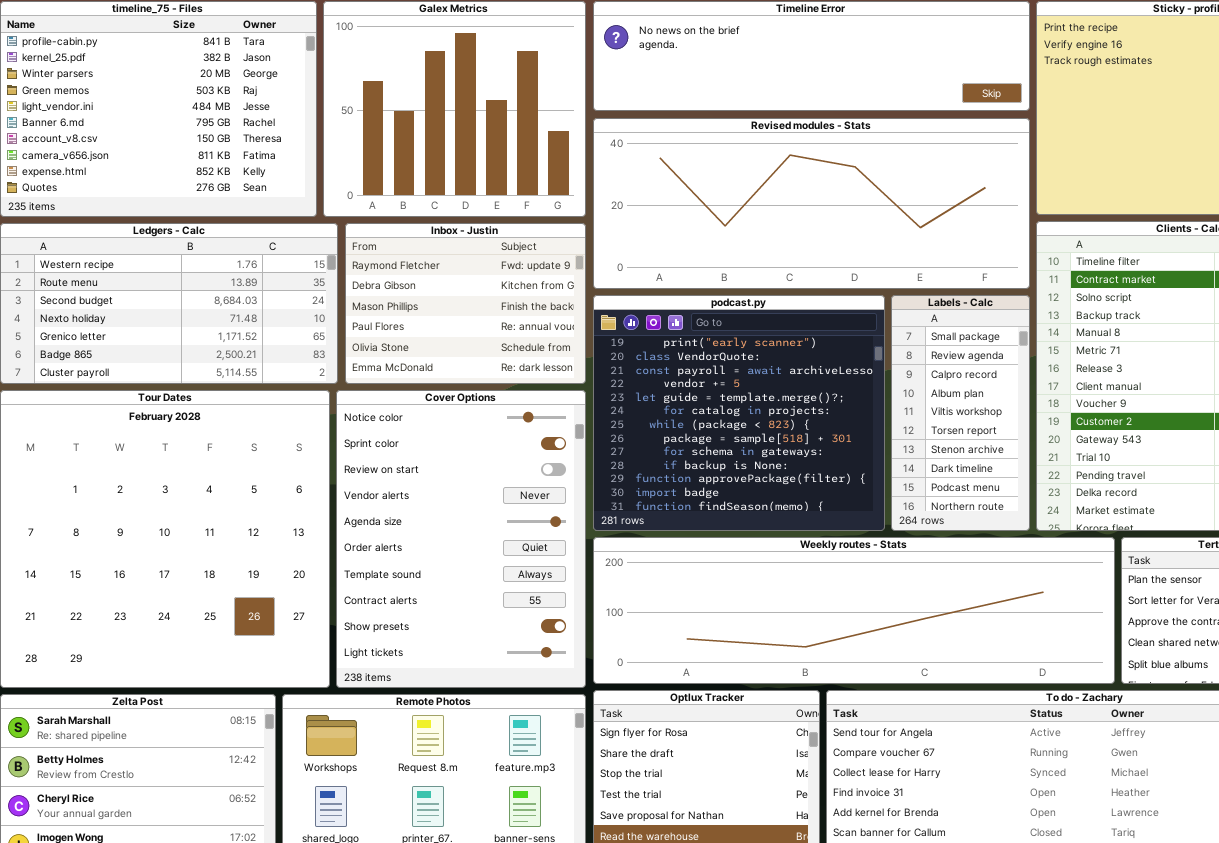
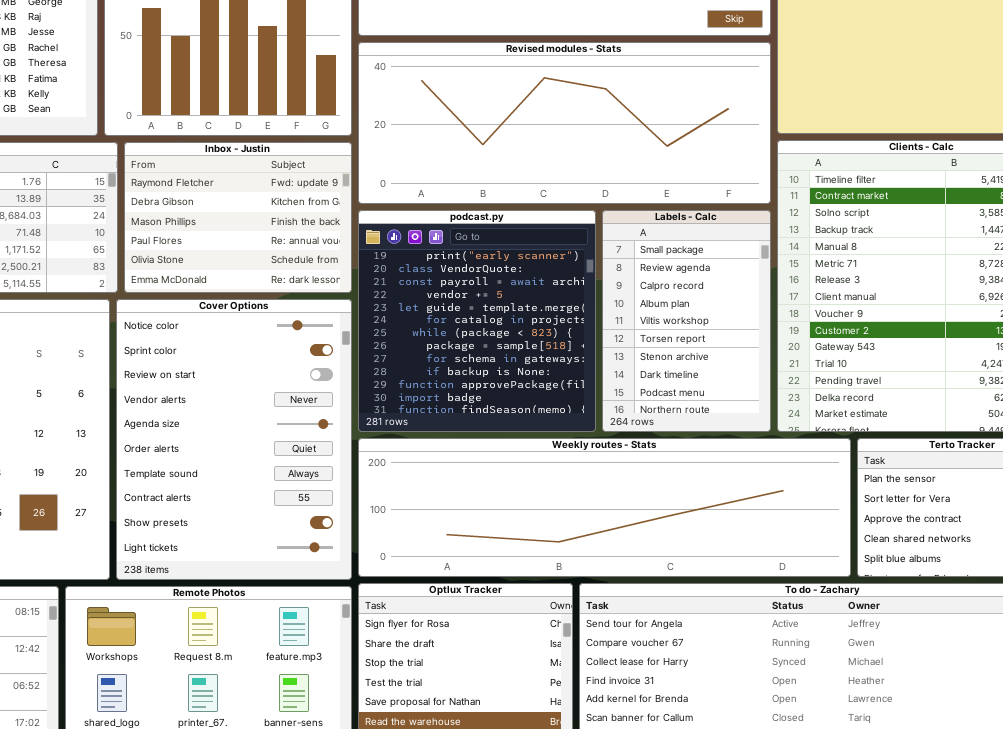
podcast.py: [593,295,885,531] -> [358,210,596,432], resized
Labels - Calc: [891,295,1030,531] -> [602,210,771,432], resized

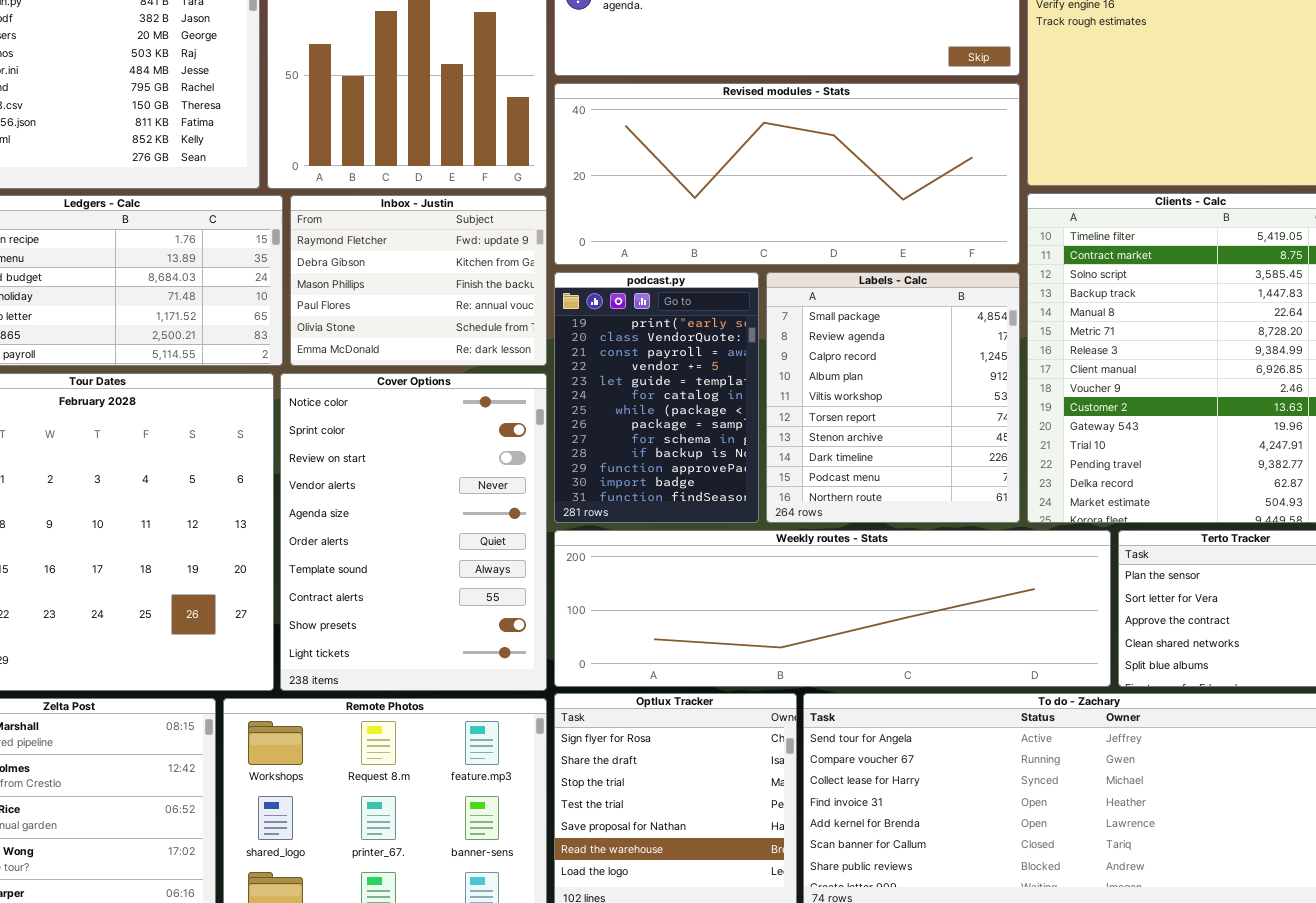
podcast.py: [358,210,596,432] -> [554,272,759,523], resized
Labels - Calc: [602,210,771,432] -> [766,272,1020,523], resized

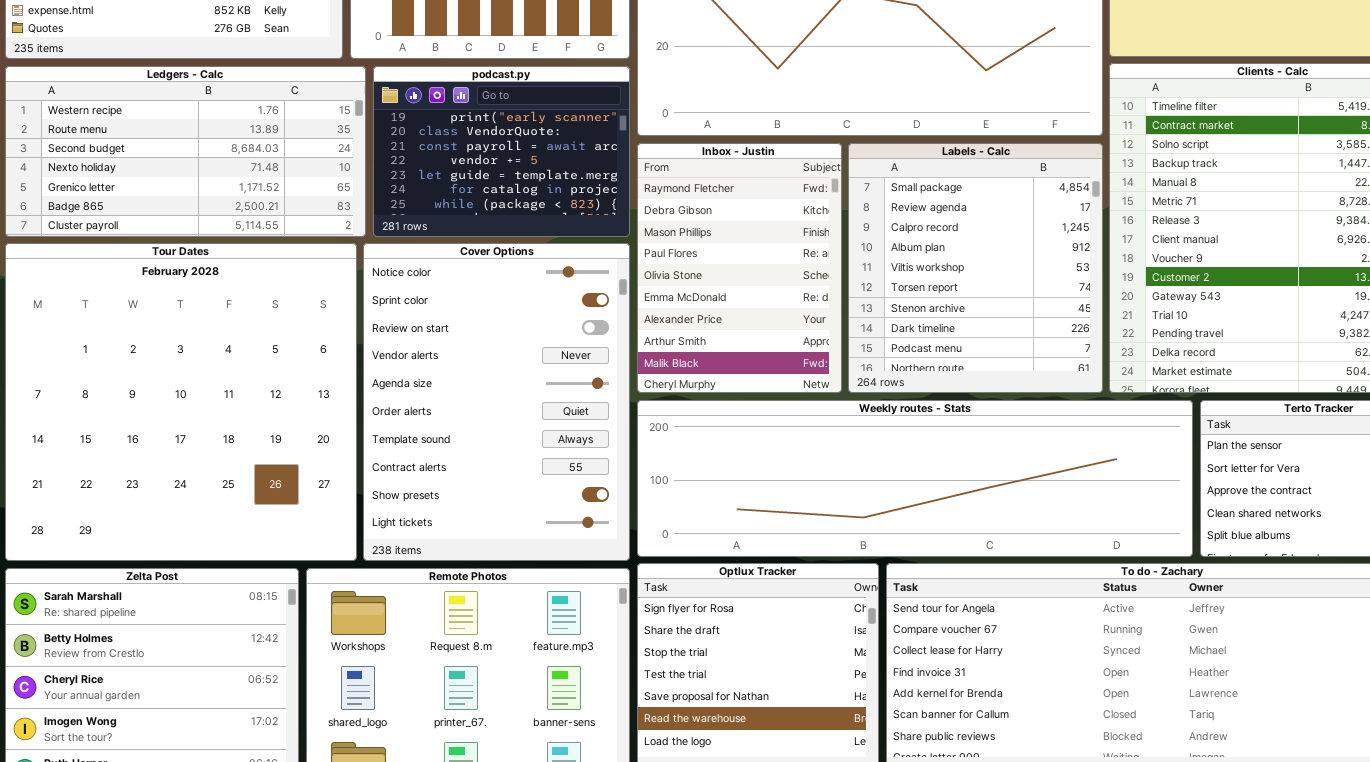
Inbox - Justin: [290,195,547,366] -> [637,143,842,393], moved, resized
podcast.py: [554,272,759,523] -> [373,66,630,237], moved, resized

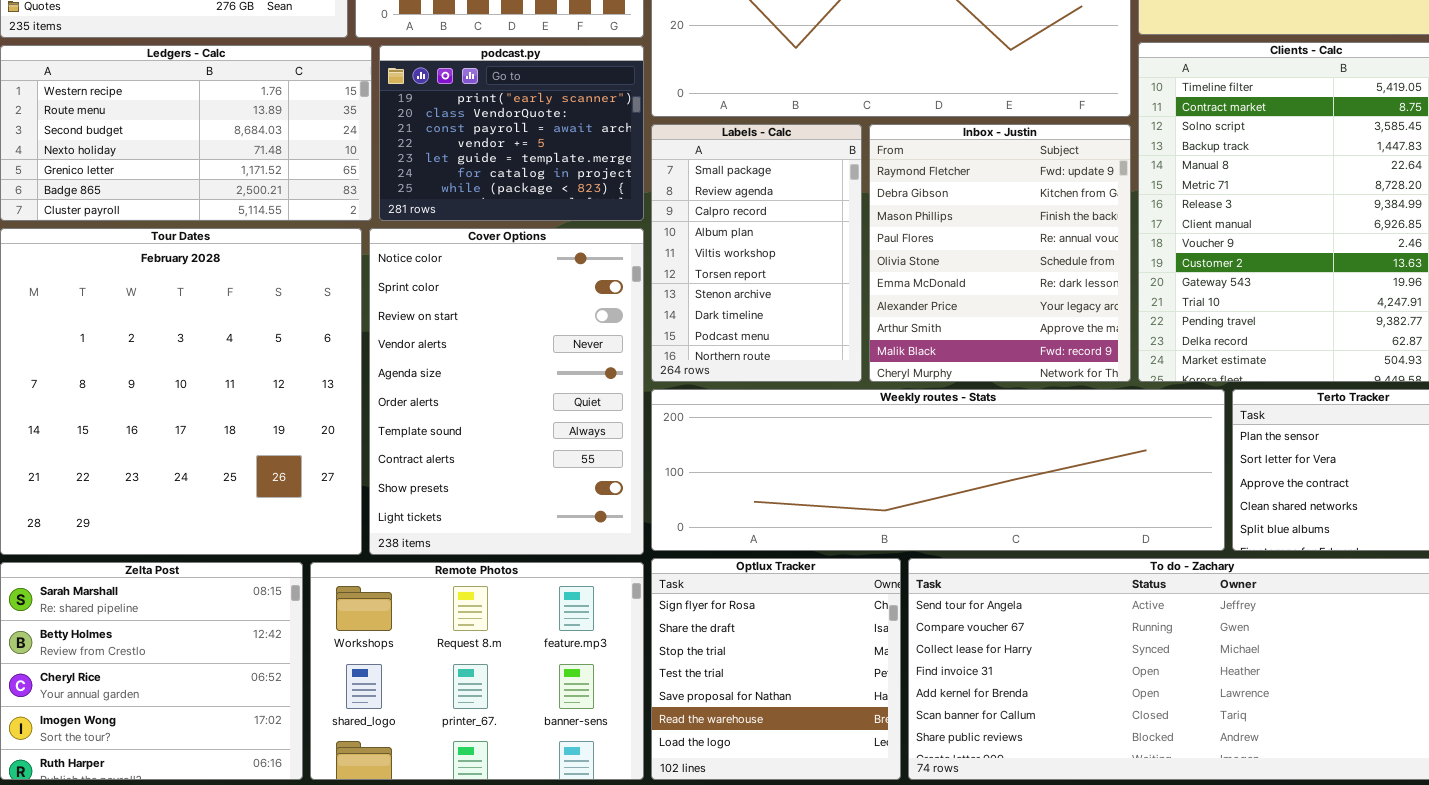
Inbox - Justin: [637,143,842,393] -> [869,124,1131,382], moved, resized
Labels - Calc: [848,143,1103,393] -> [651,124,862,382], moved, resized

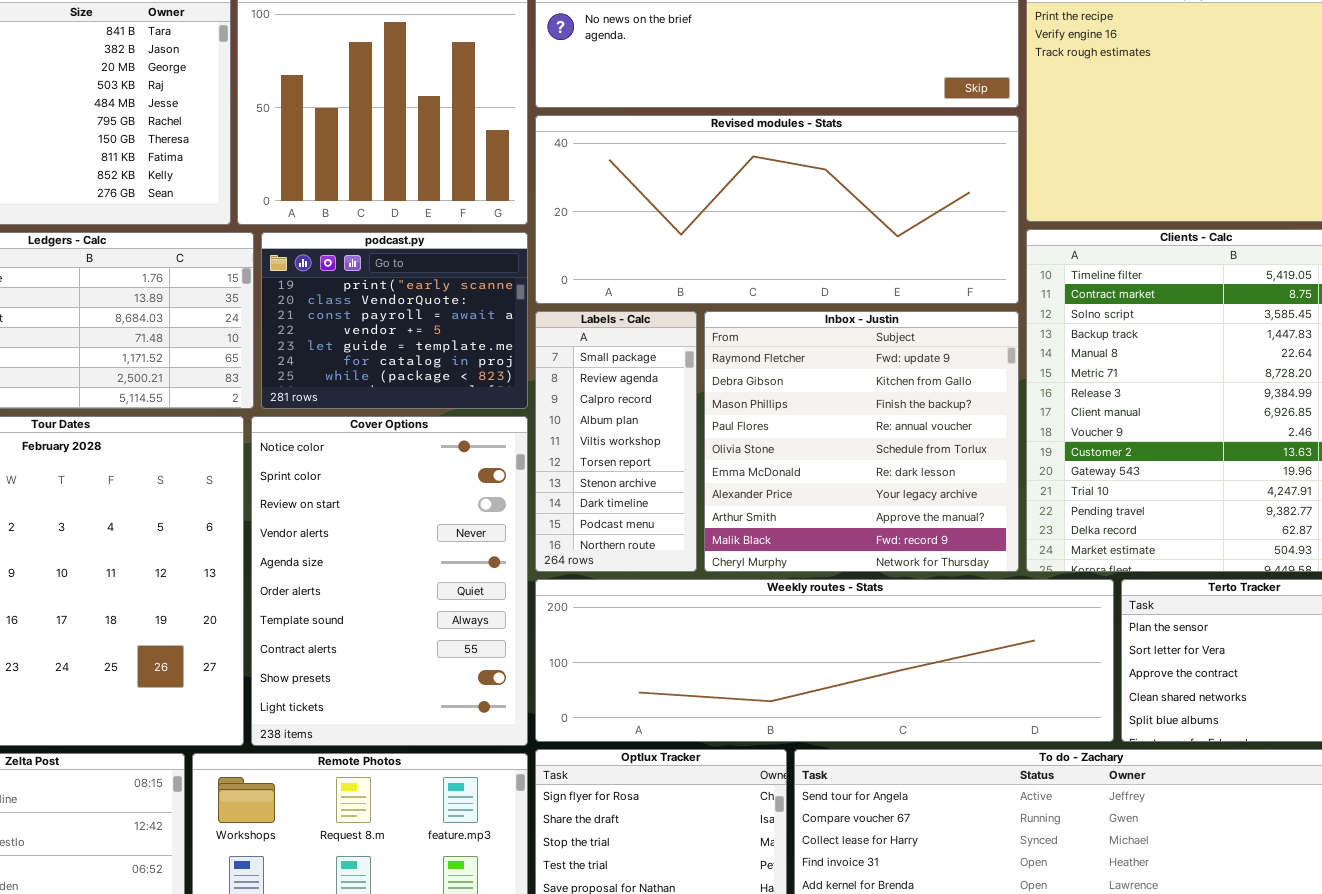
Labels - Calc: [651,124,862,382] -> [535,311,697,572], resized
Inbox - Justin: [869,124,1131,382] -> [704,311,1019,572], resized

